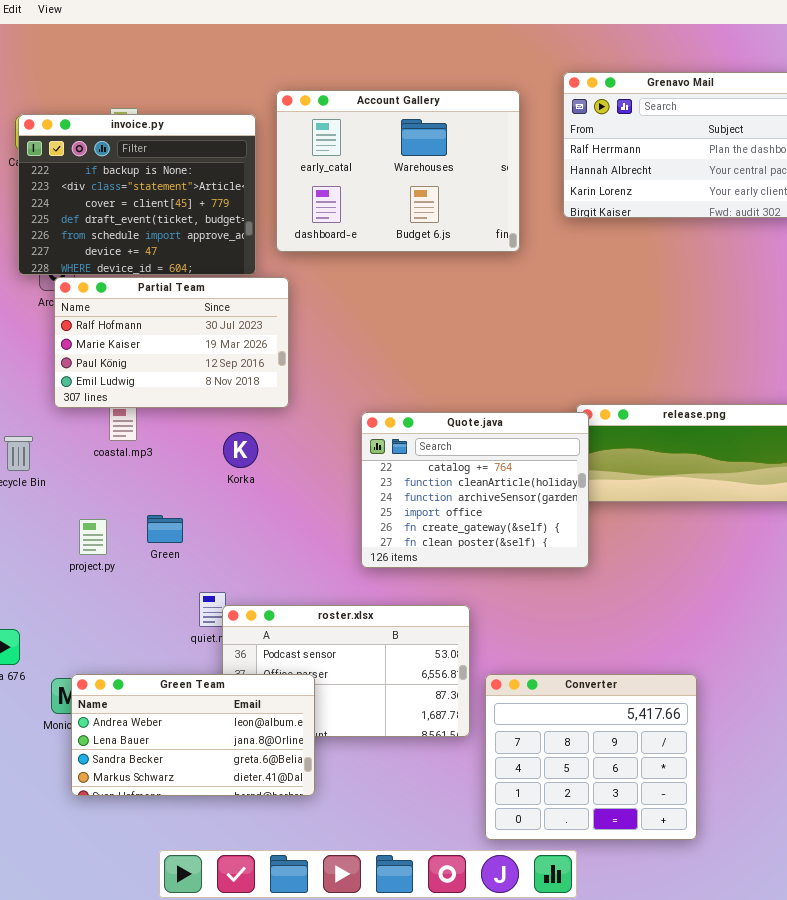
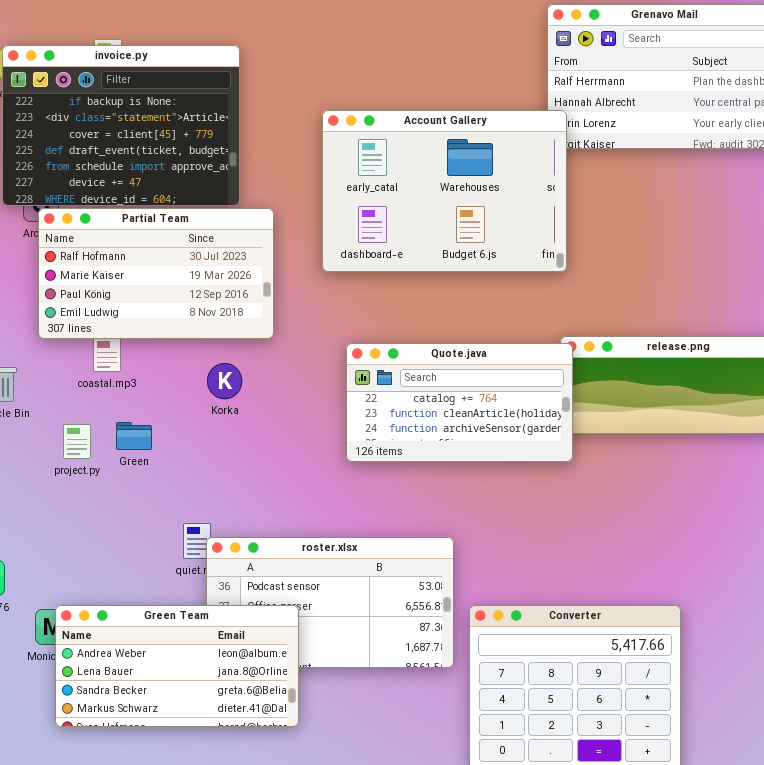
Account Gallery: [276,90,520,252] -> [322,110,567,272], moved
Quote.java: [361,412,589,568] -> [346,343,573,462], resized
Green: [147,515,183,543] -> [116,422,152,450], moved
project.py: [79,519,107,555] -> [63,424,91,459], moved

